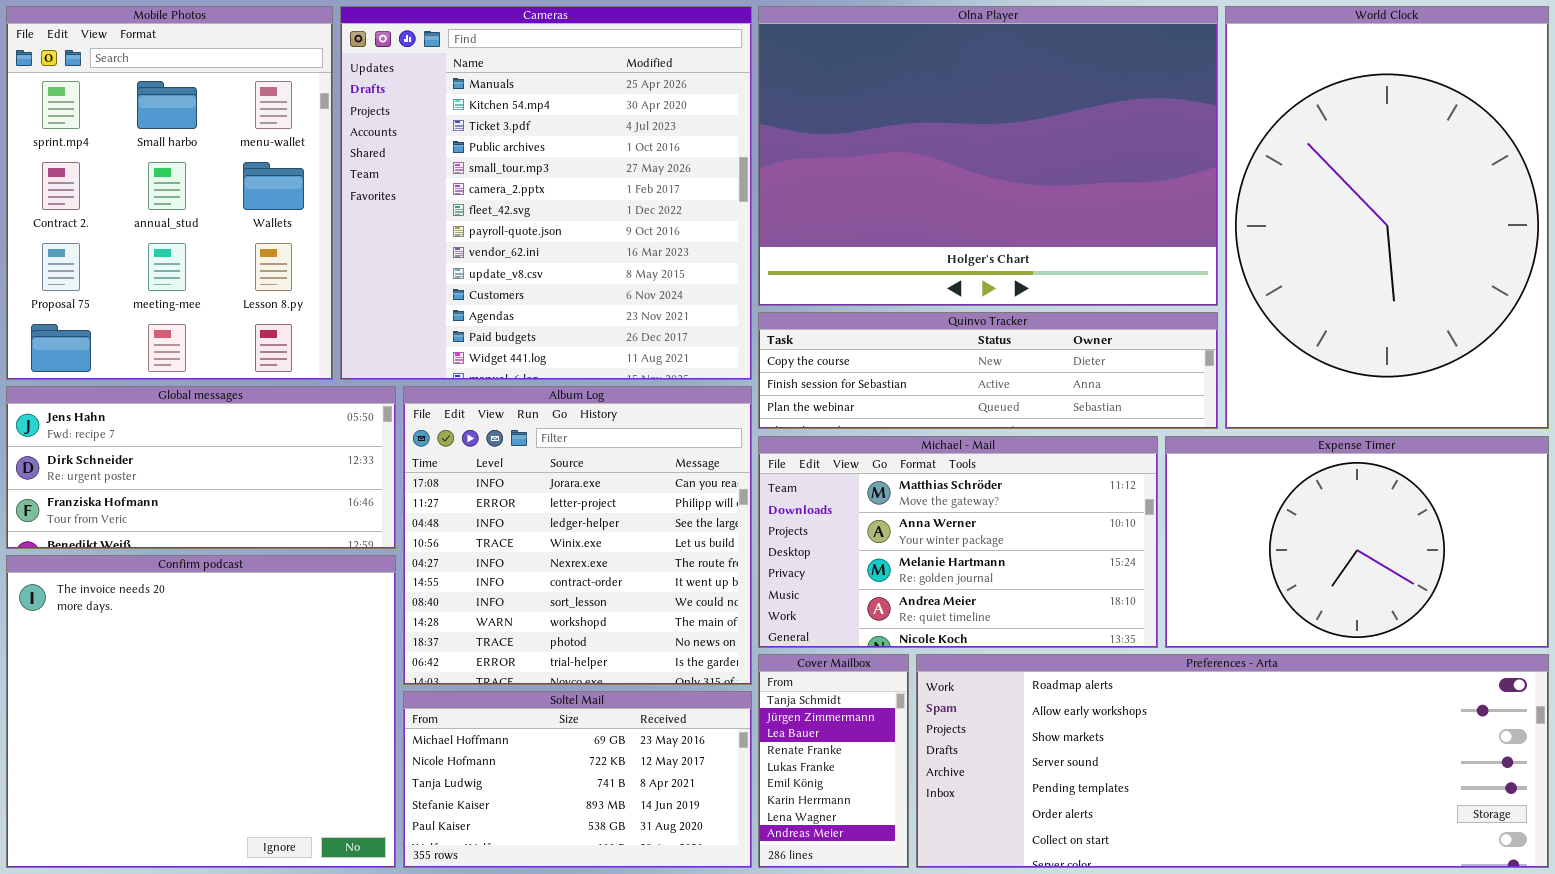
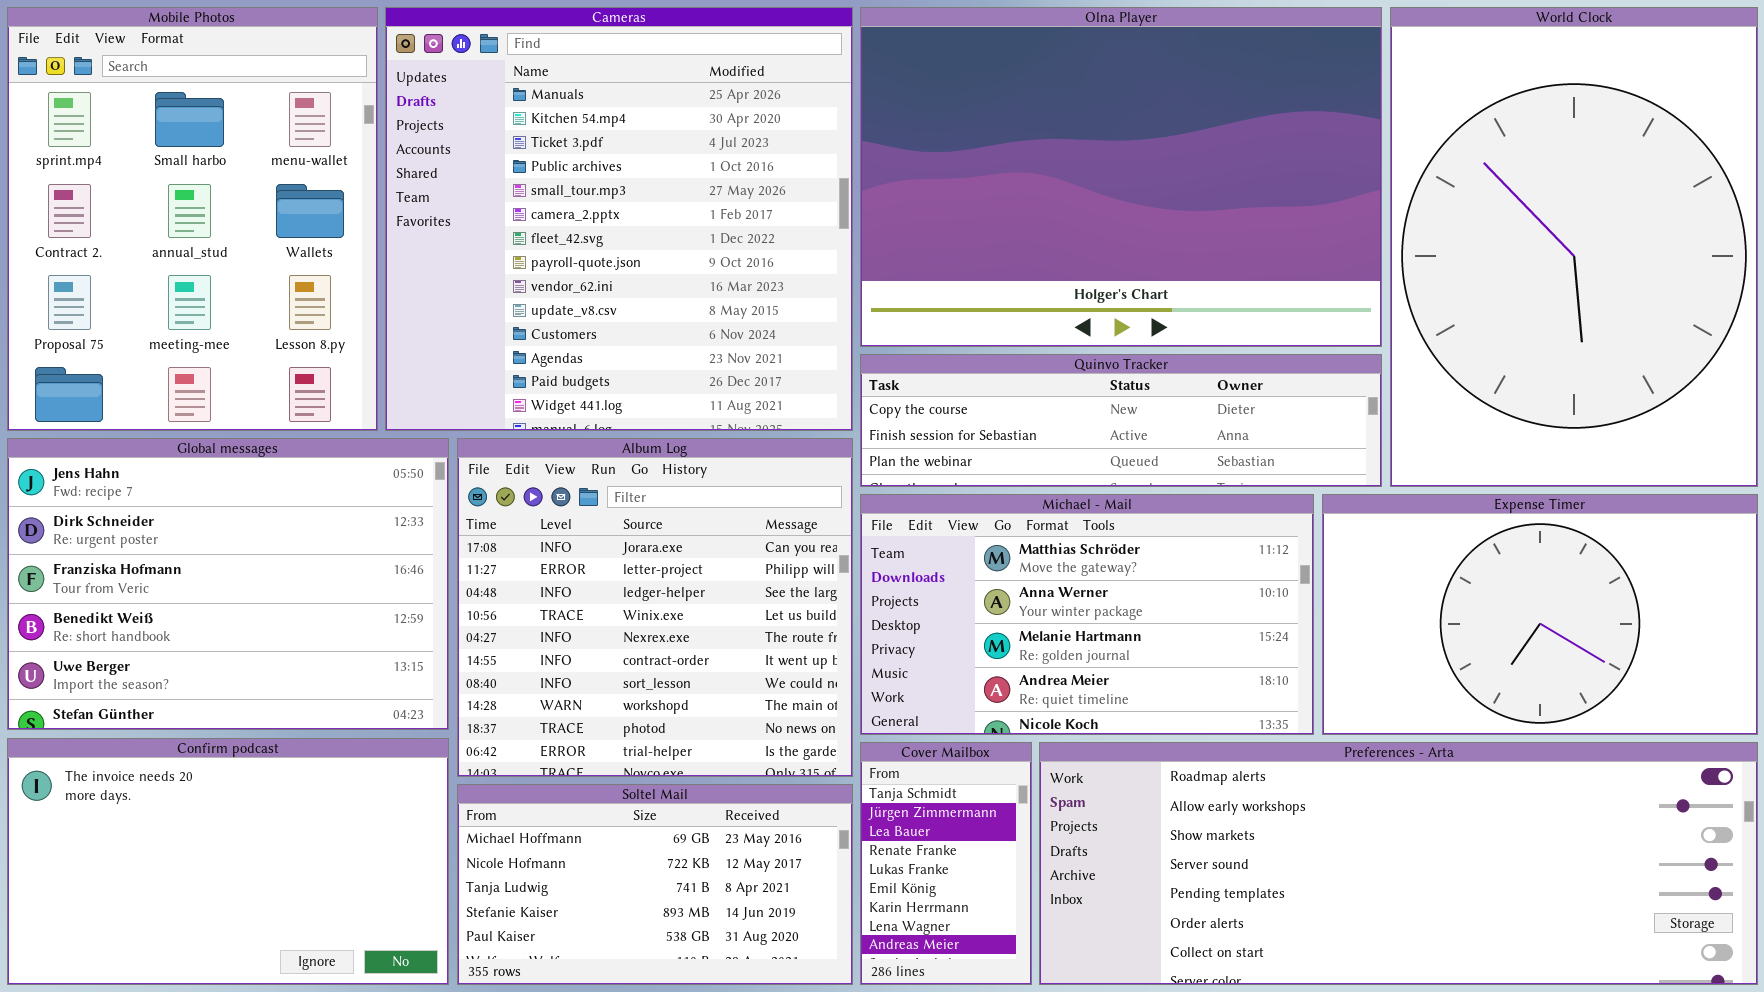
Global messages: [6,386,396,549] -> [7,438,449,730], resized
Confirm podcast: [6,555,396,868] -> [7,738,449,985], resized

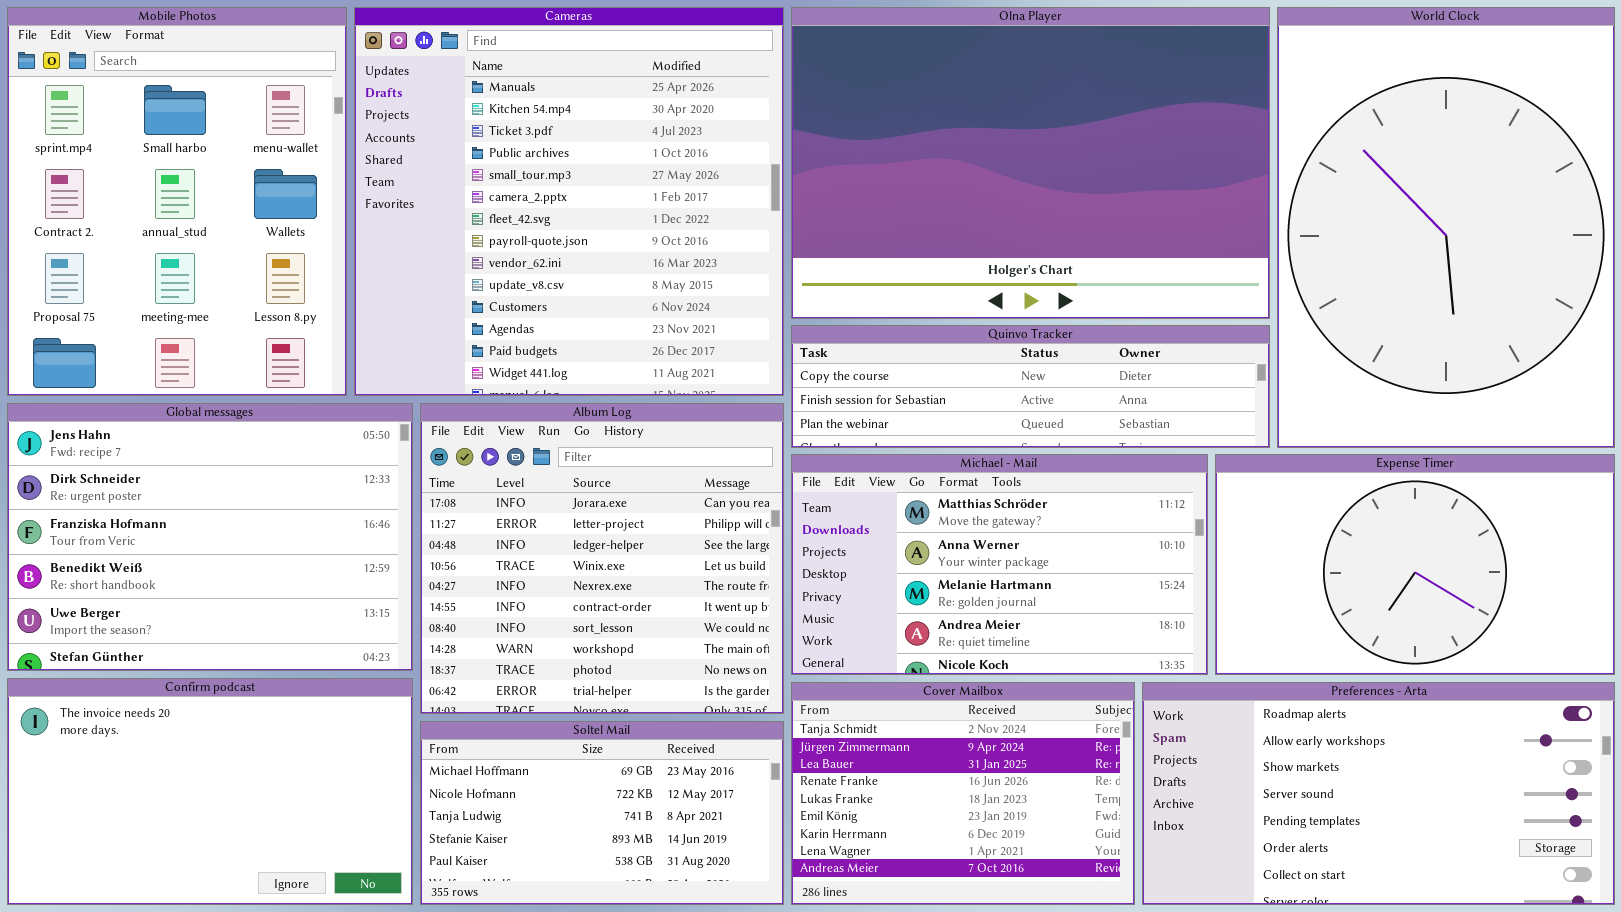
Cover Mailbox: [860,742,1032,985] -> [791,682,1135,905], resized
Preferences - Arta: [1039,742,1758,985] -> [1142,682,1615,905], resized

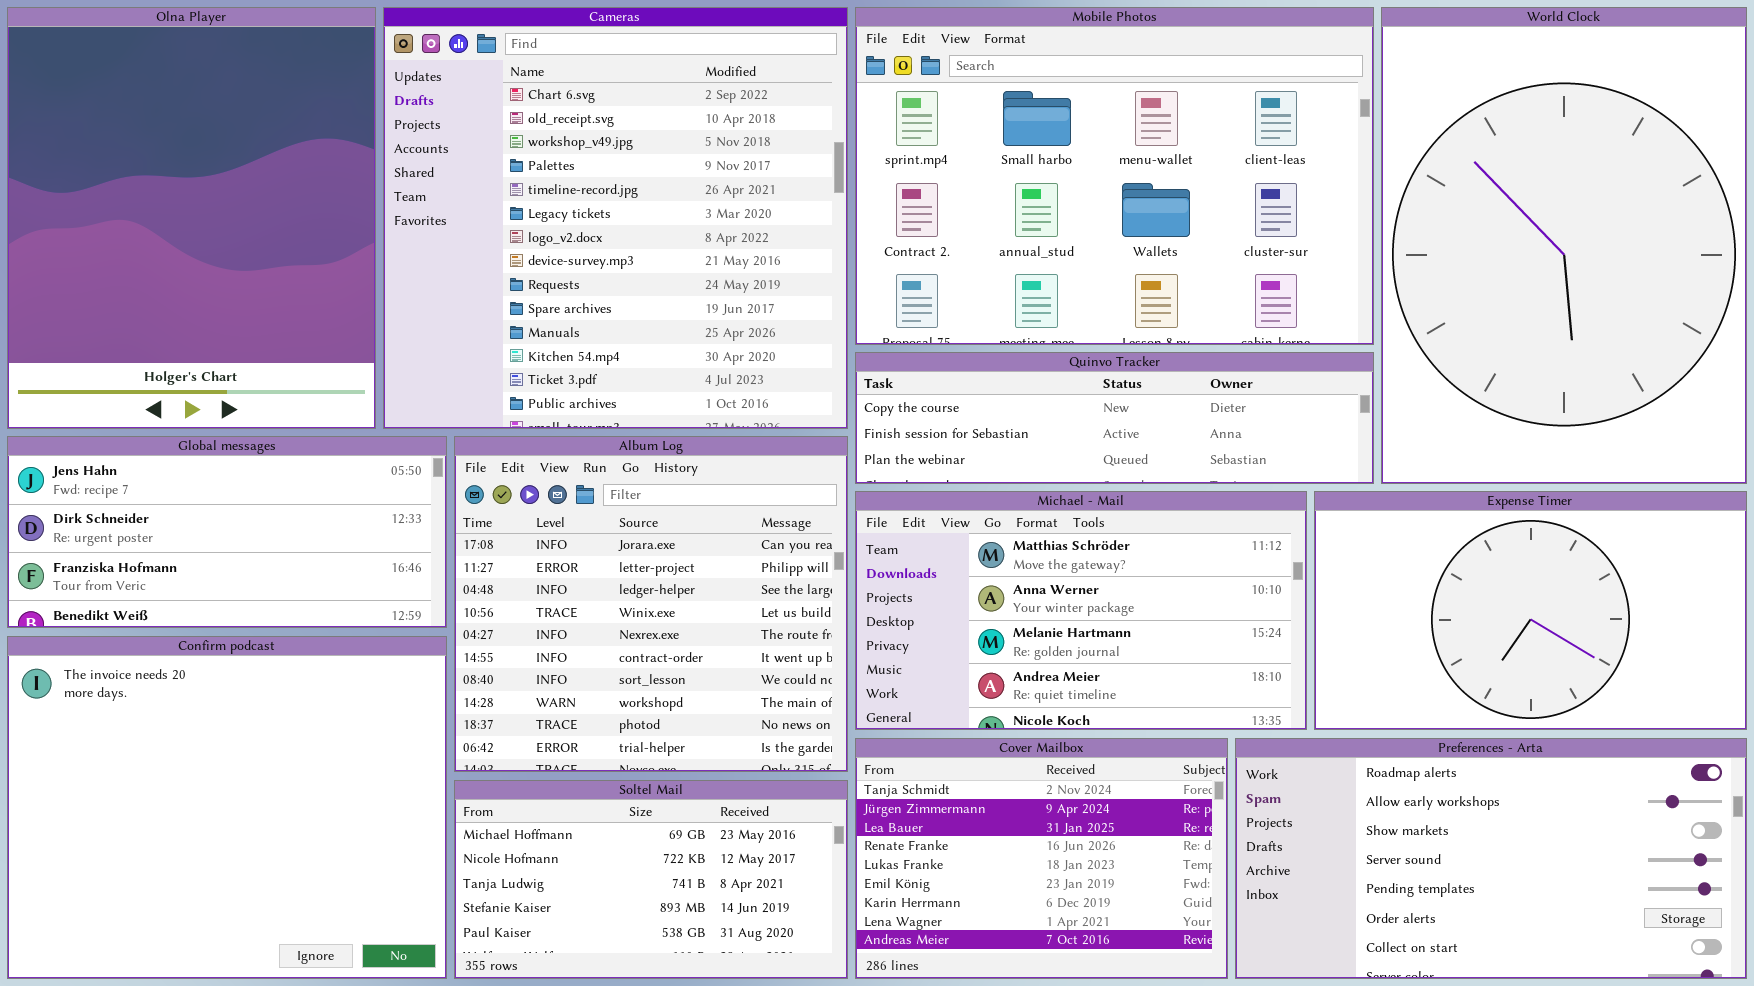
Mobile Photos: [7,7,347,396] -> [855,7,1374,345], moved, resized
Cameras: [354,7,784,396] -> [383,7,848,429], scrolled up 10 rows
Olna Player: [791,7,1270,319] -> [7,7,376,429], moved, resized
Global messages: [7,403,413,671] -> [7,436,447,628], resized
Confirm podcast: [7,678,413,905] -> [7,636,447,979], resized

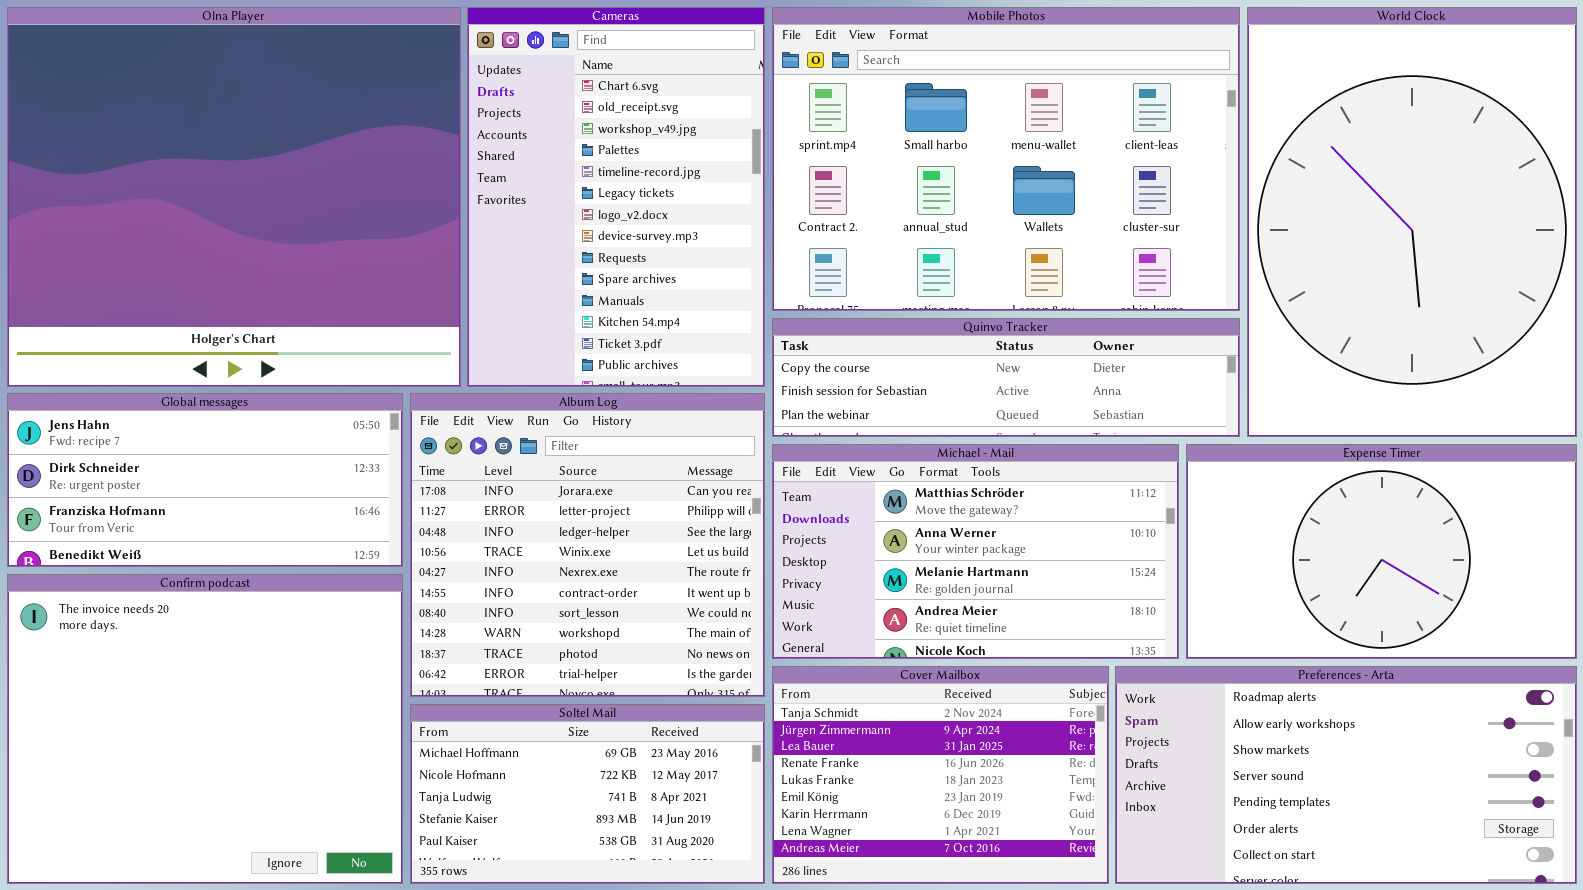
Olna Player: [7,7,376,429] -> [7,7,461,387], resized
Cameras: [383,7,848,429] -> [467,7,765,387], resized

